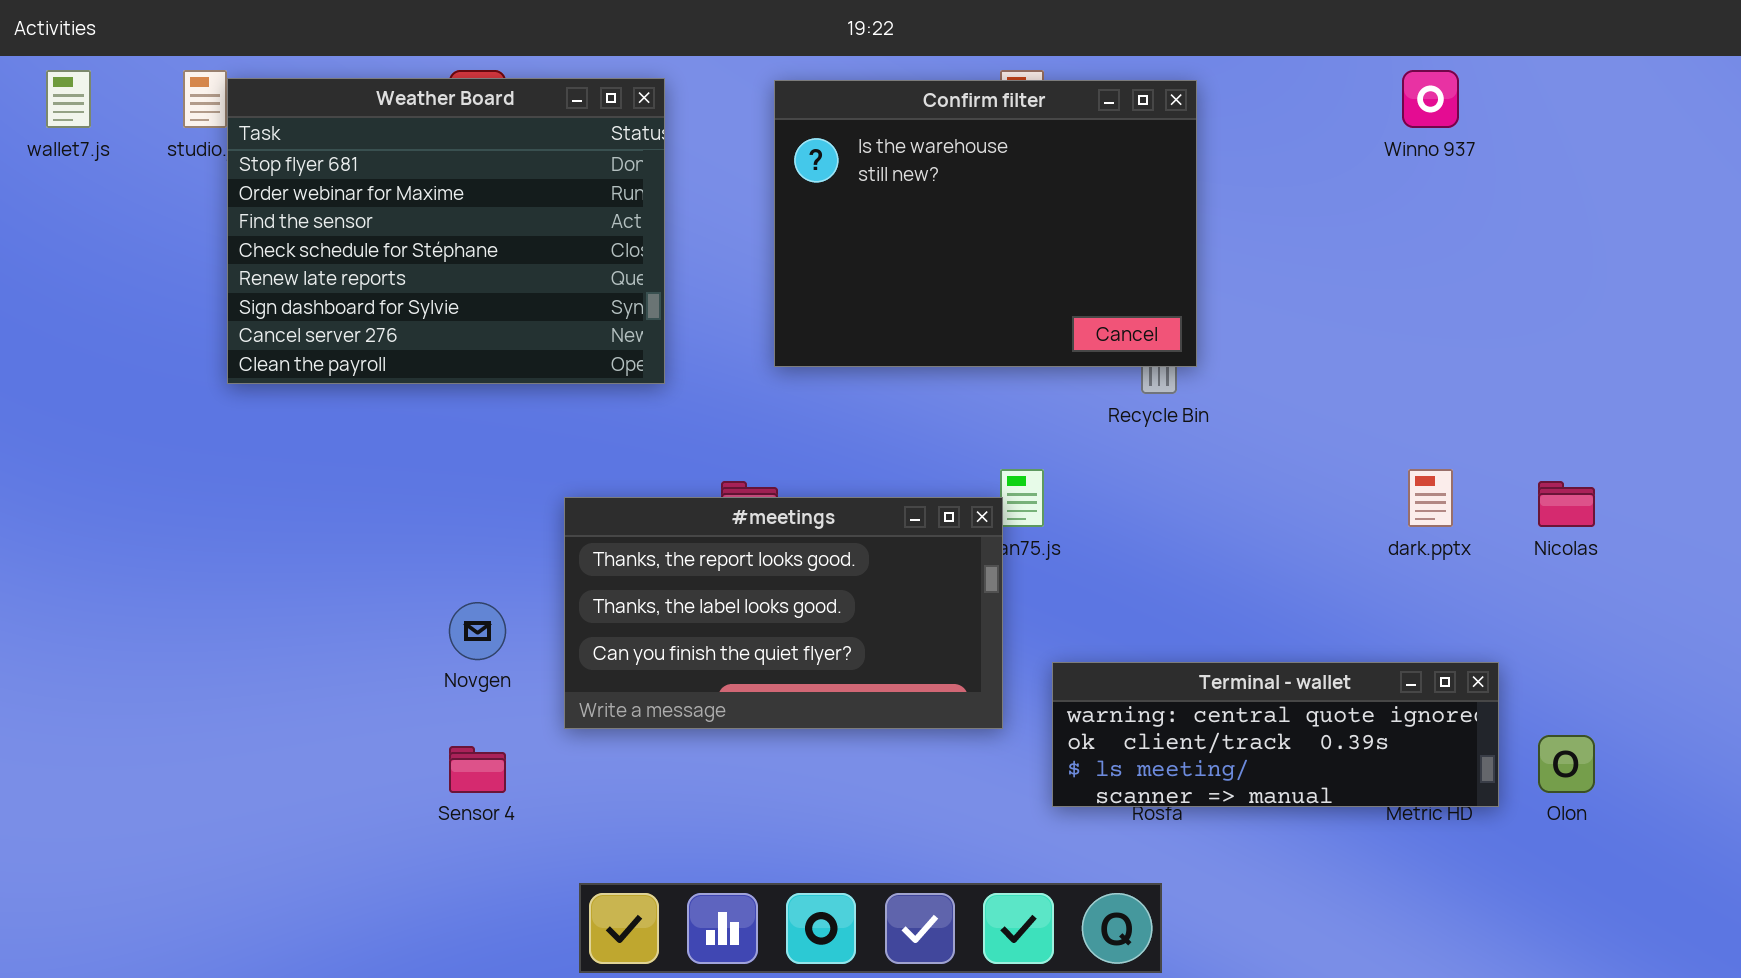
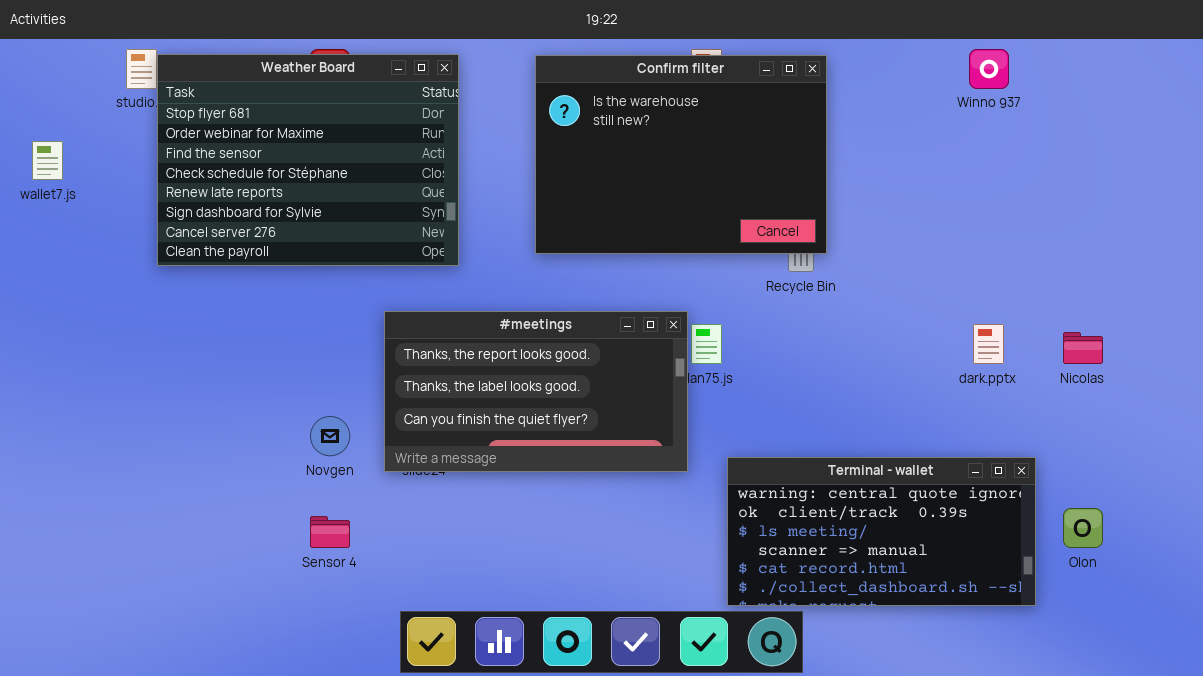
wallet7.js: [46,70,91,128] -> [32,141,63,180], moved
#meetings: [564,497,1003,729] -> [384,311,688,472], moved
Terminal - wallet: [1052,662,1499,807] -> [727,457,1036,606], resized

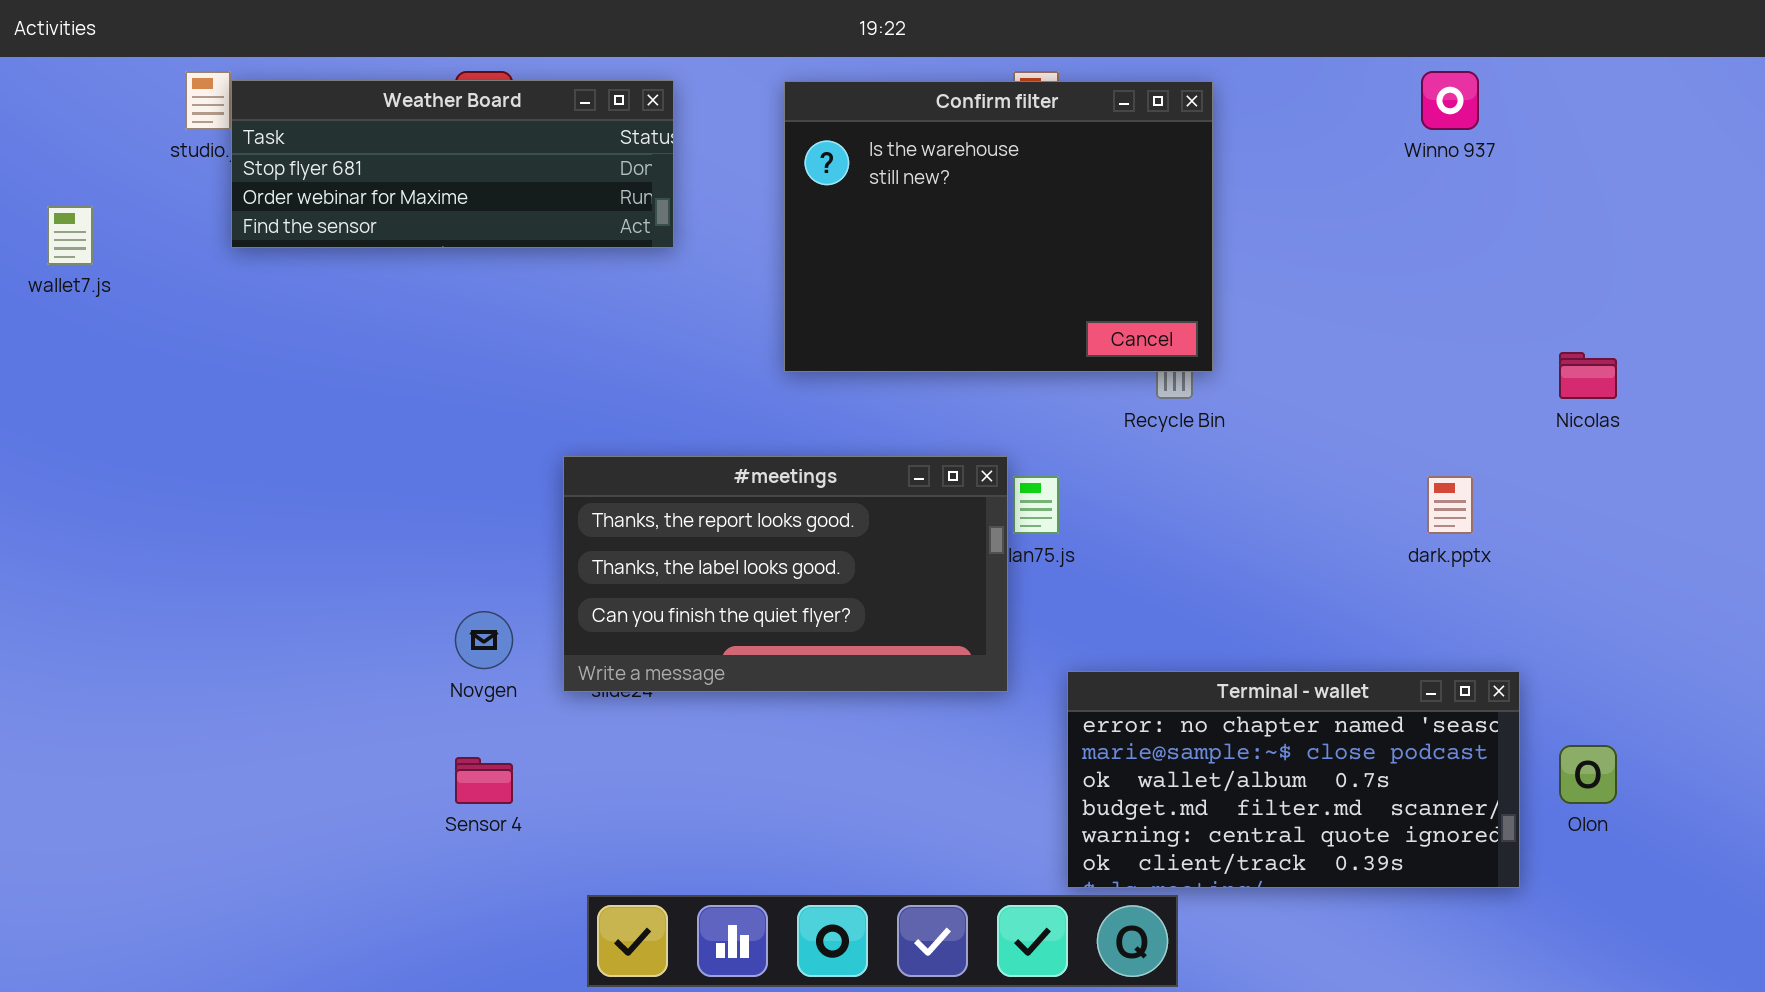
Weather Board: [157,54,459,266] -> [231,80,674,248], resized
Nicolas: [1063,332,1103,364] -> [1559,352,1617,399], moved
Terminal - wallet: [727,457,1036,606] -> [1067,671,1520,888], scrolled up 4 rows

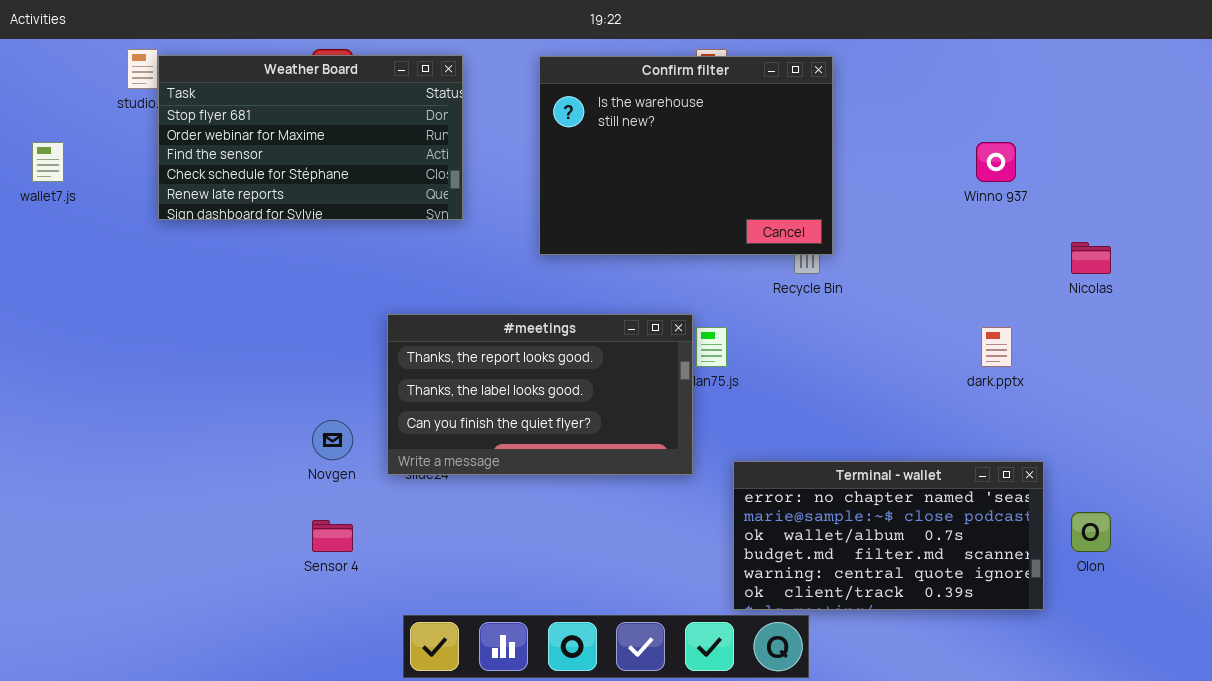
Winno 937: [1421,71,1479,130] -> [976,142,1016,182], moved
Weather Board: [231,80,674,248] -> [158,55,463,220], resized

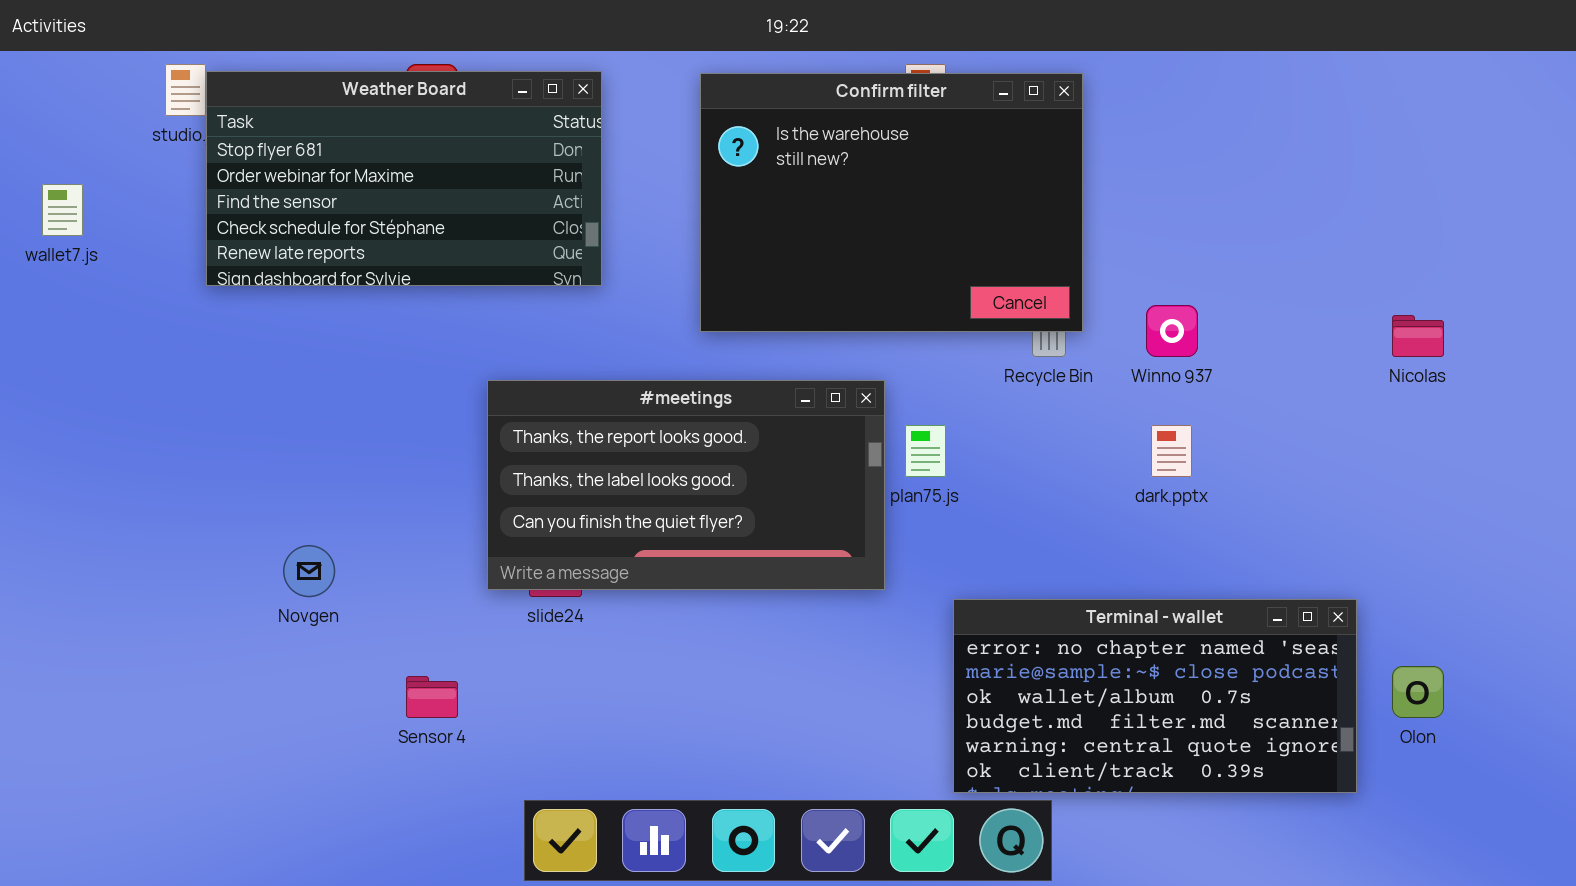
Winno 937: [976,142,1016,182] -> [1146,305,1198,357], moved
#meetings: [387,314,693,475] -> [487,380,885,590], moved
dark.pptx: [981,327,1012,367] -> [1151,425,1192,477], moved
Novgen: [312,420,353,460] -> [283,545,335,597], moved

